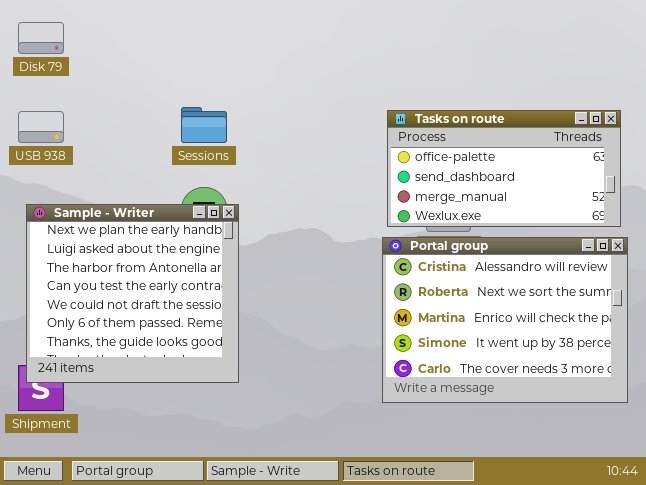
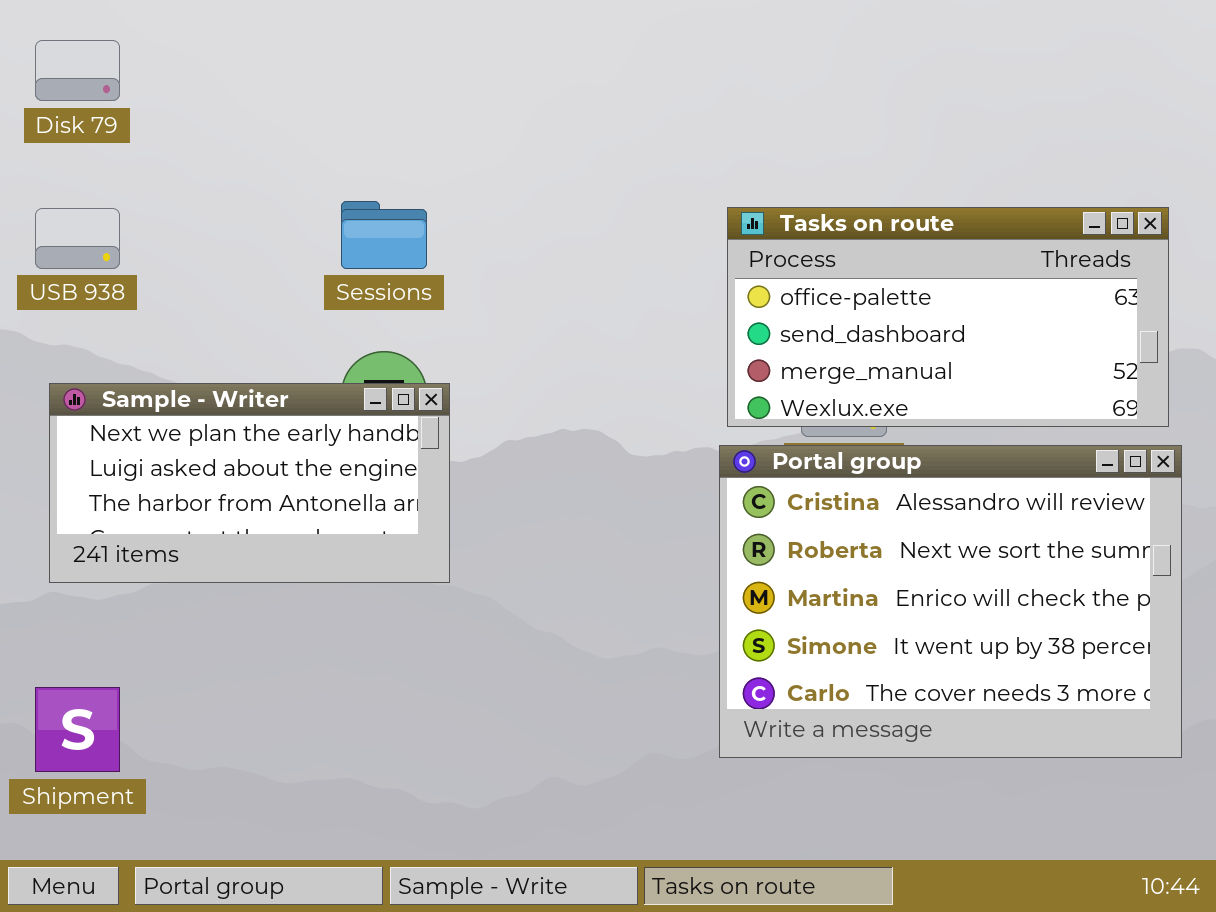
Sample - Writer: [26,204,239,383] -> [49,383,450,583], resized

